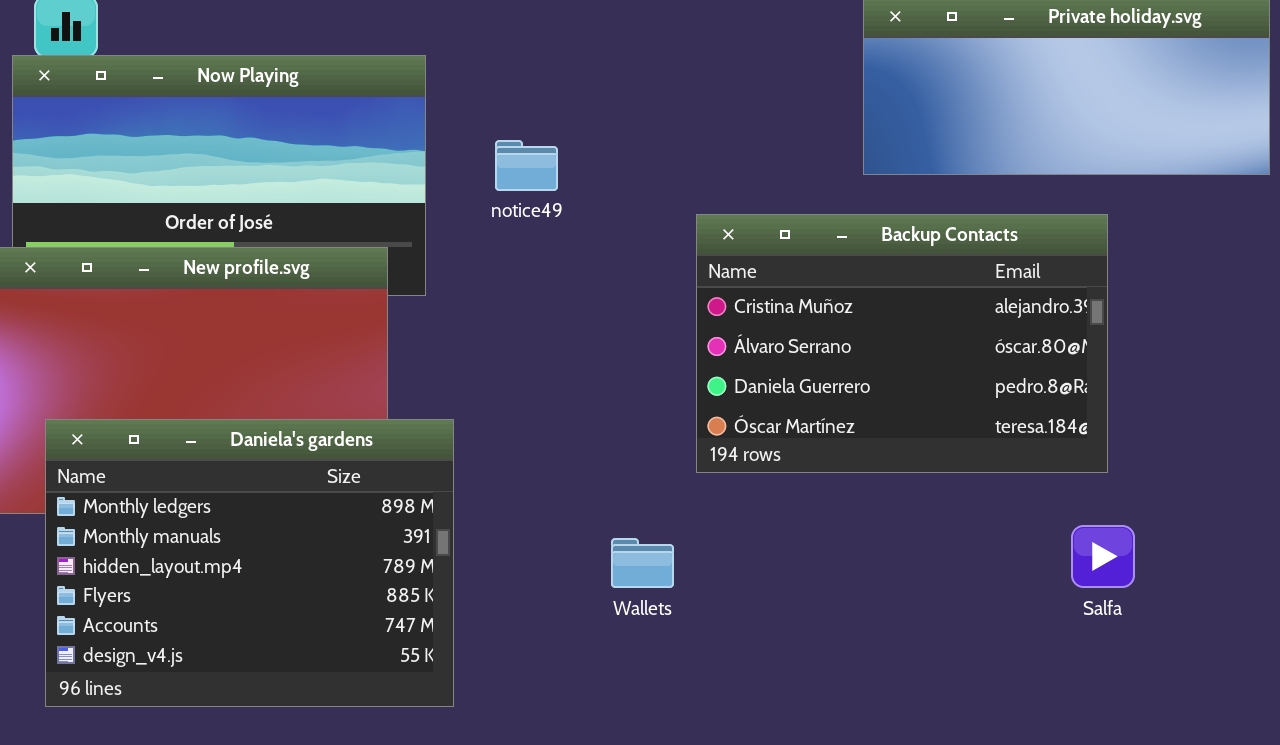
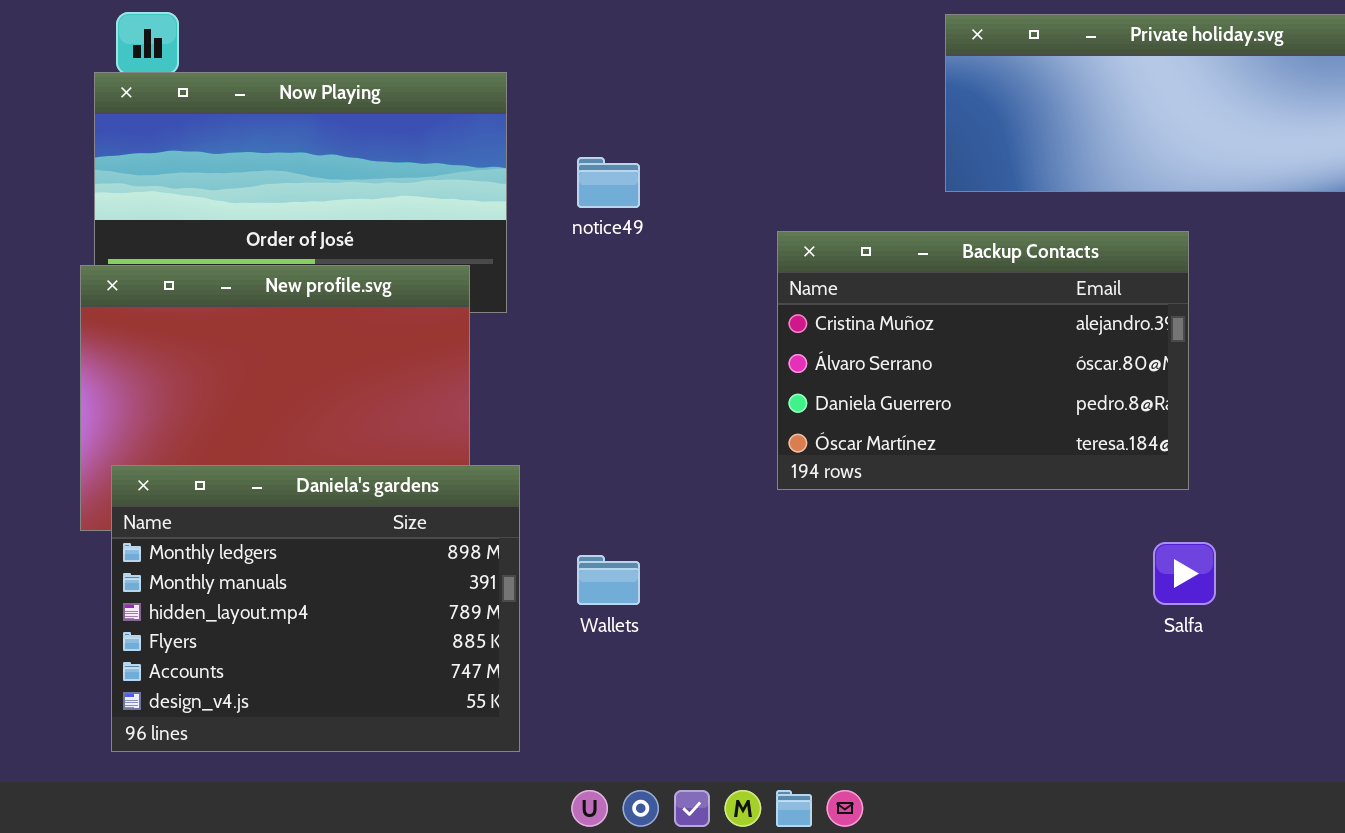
Daniela's gardens: [45,419,454,707] -> [111,465,520,752], moved
Wallets: [611,538,674,588] -> [577,555,640,605], moved

